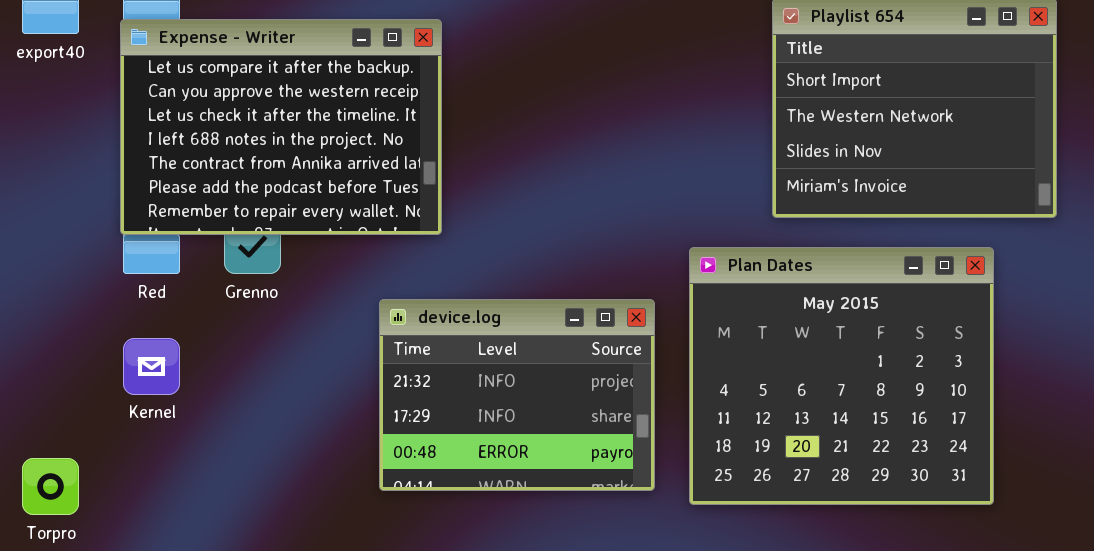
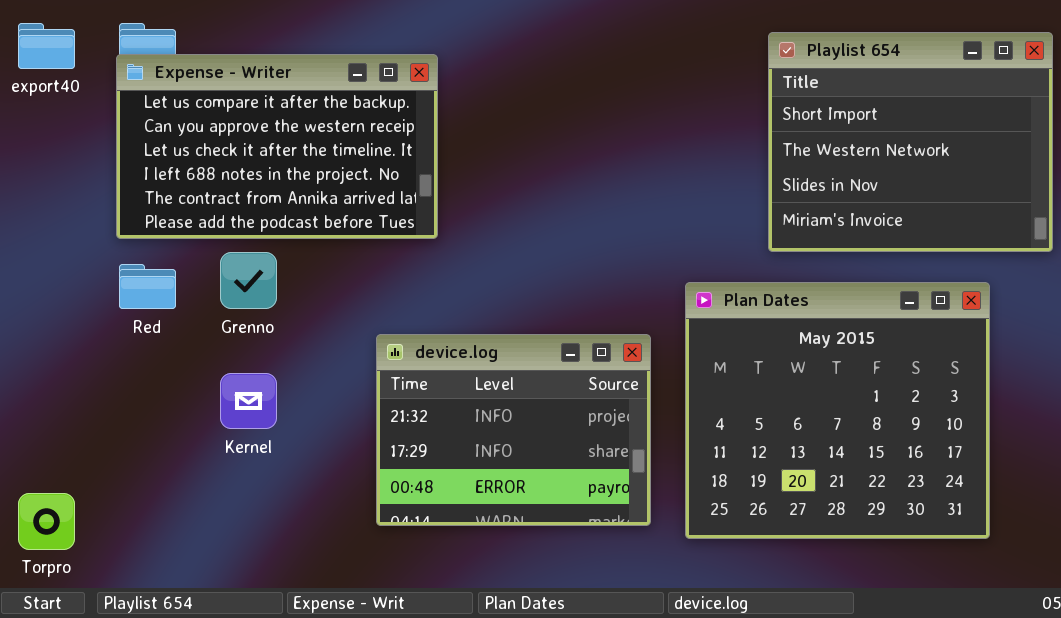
Expense - Writer: [120,19,442,235] -> [116,54,438,239], resized
Kernel: [123,338,180,395] -> [220,373,277,429], moved

